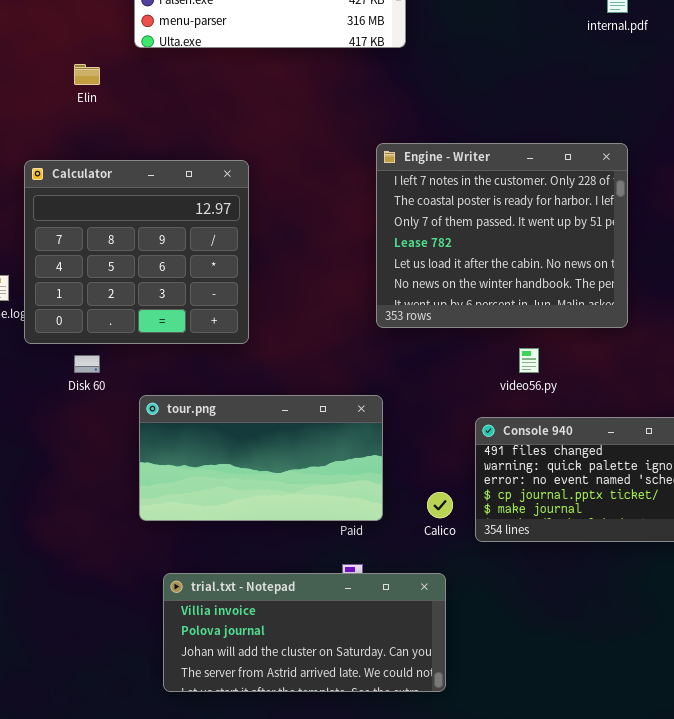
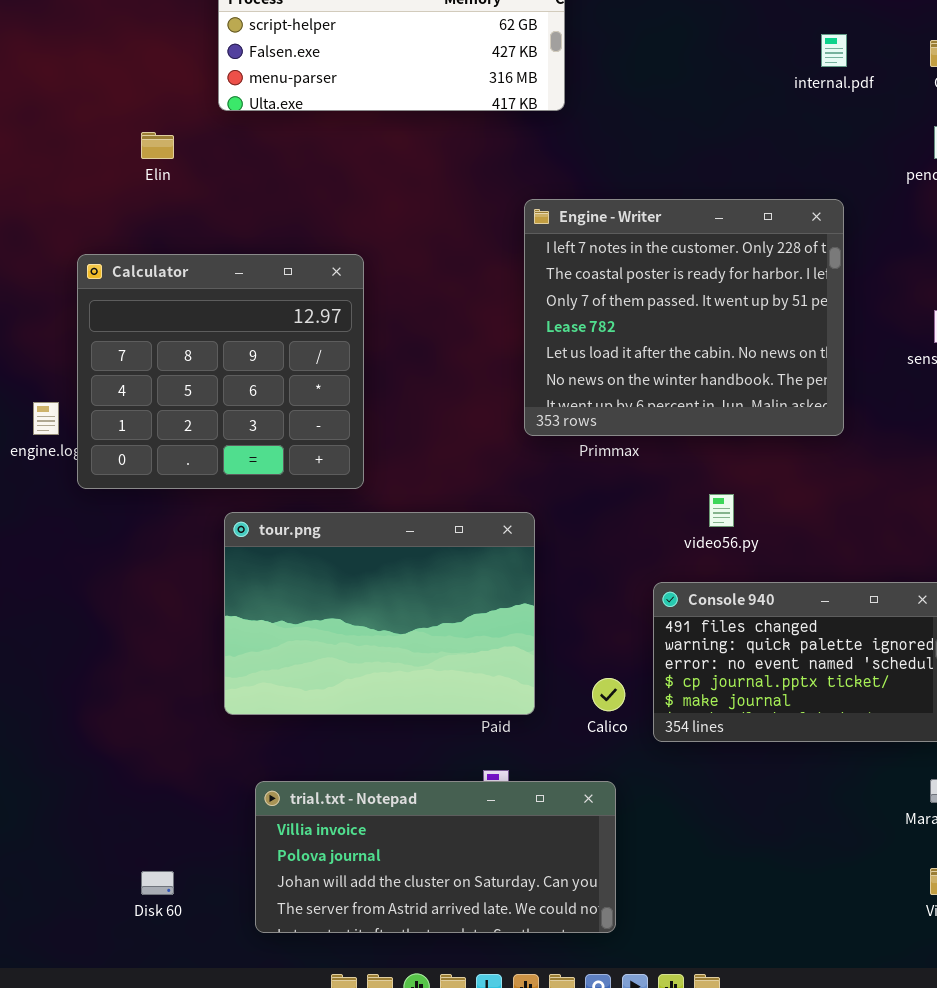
Engine - Writer: [376,143,628,328] -> [524,199,844,436], moved
Disk 60: [74,355,100,373] -> [141,871,174,895], moved
tour.png: [139,395,383,521] -> [224,512,535,715], resized

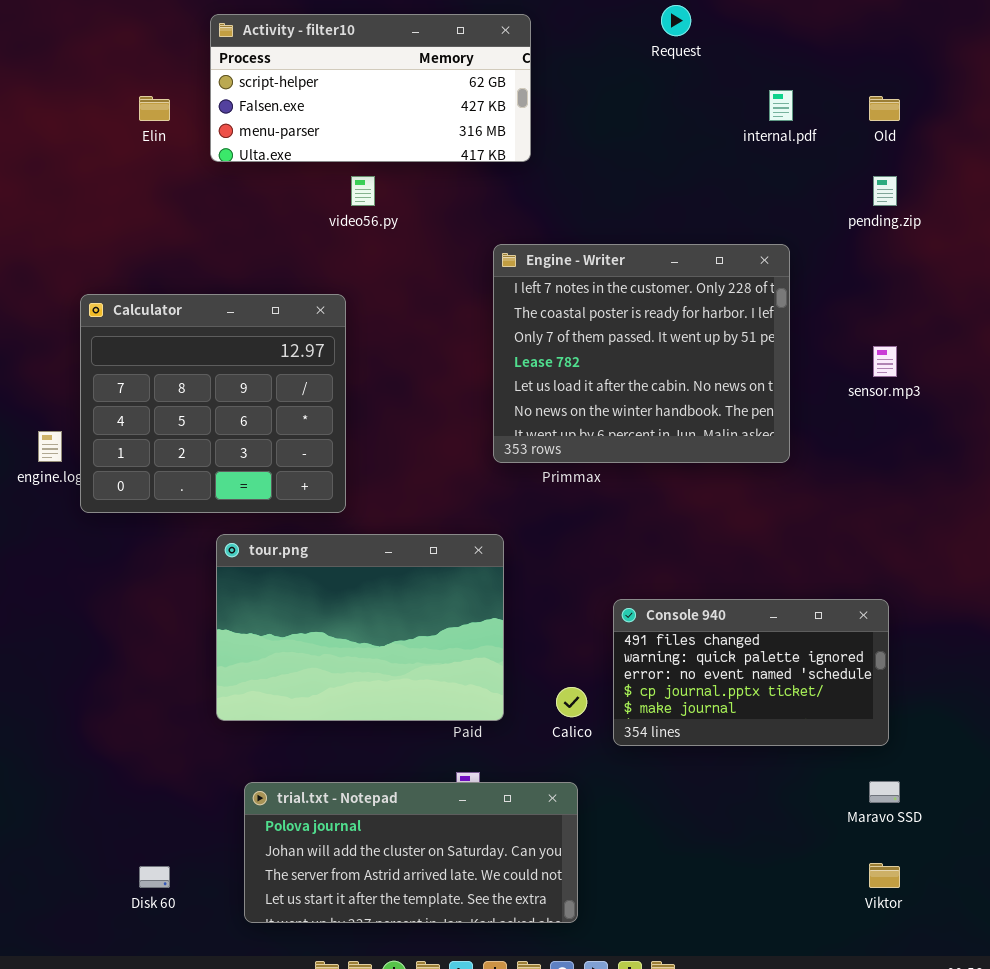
Elin: [141,132,174,159] -> [139,96,170,121], moved
video56.py: [709,494,734,527] -> [351,176,375,206], moved
trial.txt - Notepad: [255,781,616,933] -> [244,782,578,923], scrolled down 1 row

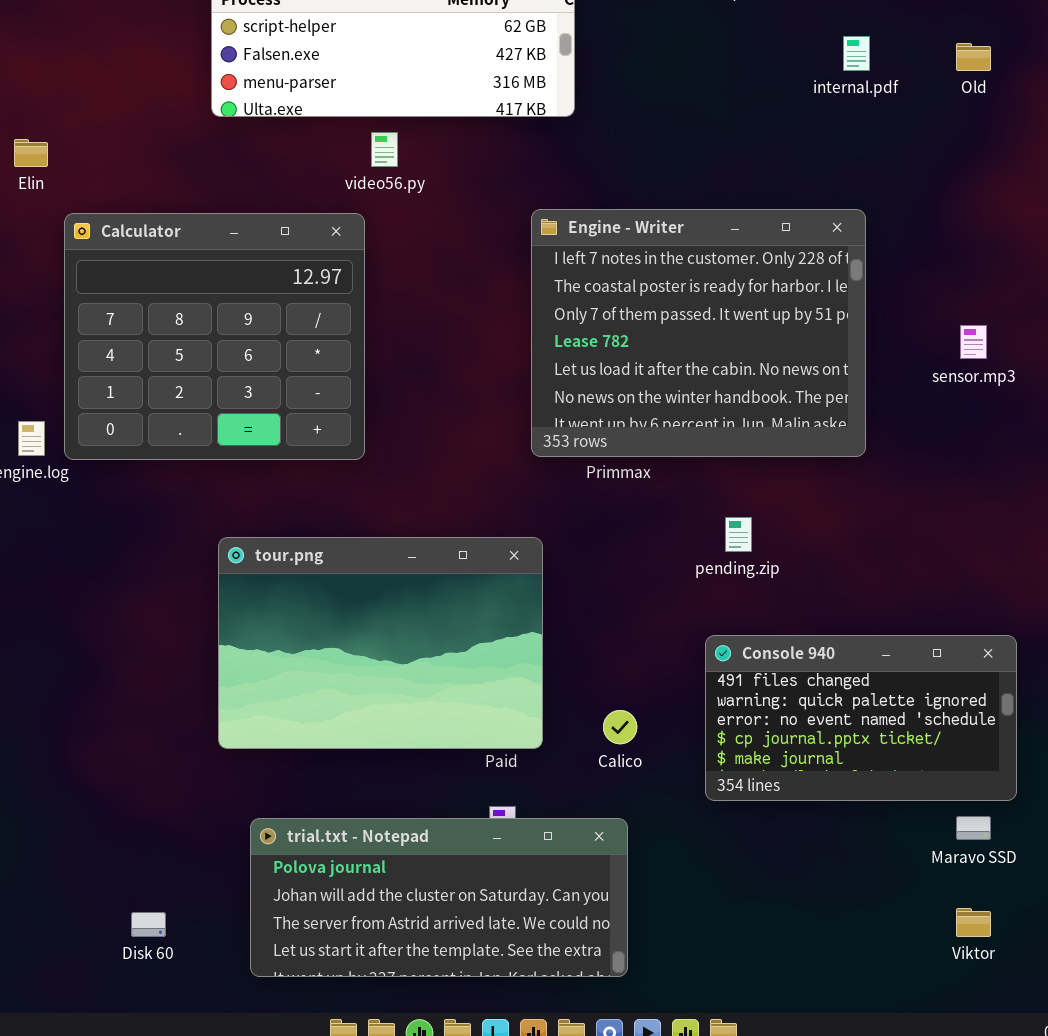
Elin: [139,96,170,121] -> [14,139,48,167], moved
pending.zip: [873,176,897,206] -> [725,517,752,552], moved
Calculator: [80,294,346,513] -> [64,213,365,460], moved
Console 940: [613,599,889,746] -> [705,635,1017,801], moved

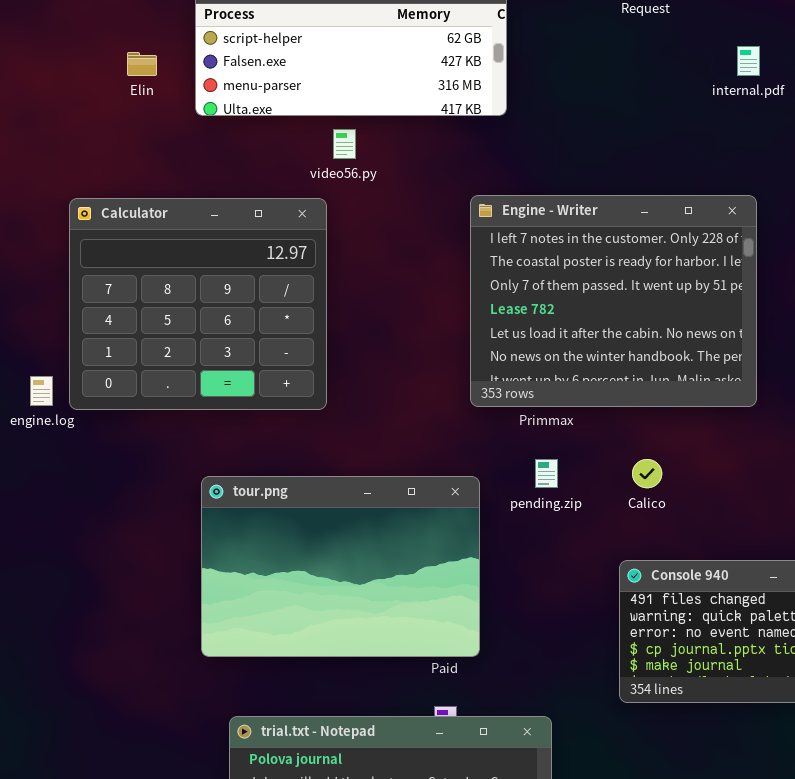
Elin: [14,139,48,167] -> [127,52,157,76], moved
pending.zip: [725,517,752,552] -> [535,459,558,488], moved
Calico: [603,710,637,744] -> [632,459,662,488], moved

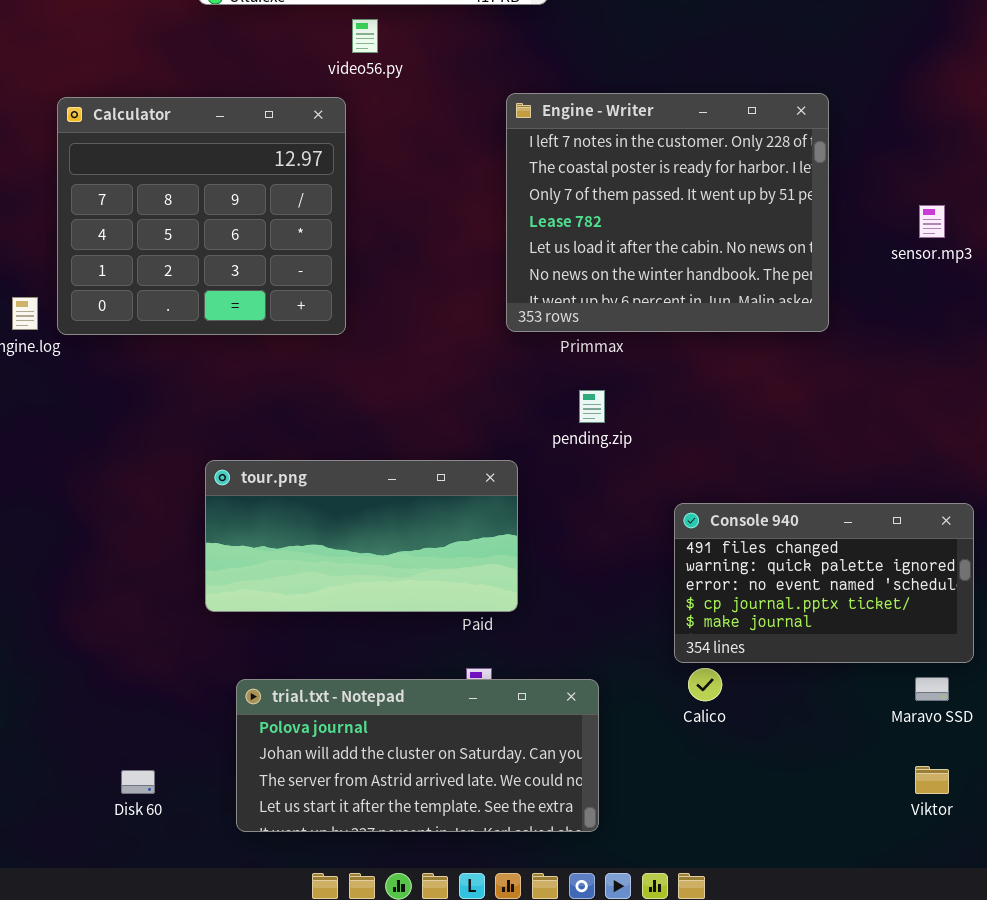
Calico: [632,459,662,488] -> [688,668,722,701], moved
tour.png: [201,476,480,657] -> [205,460,518,612], resized

